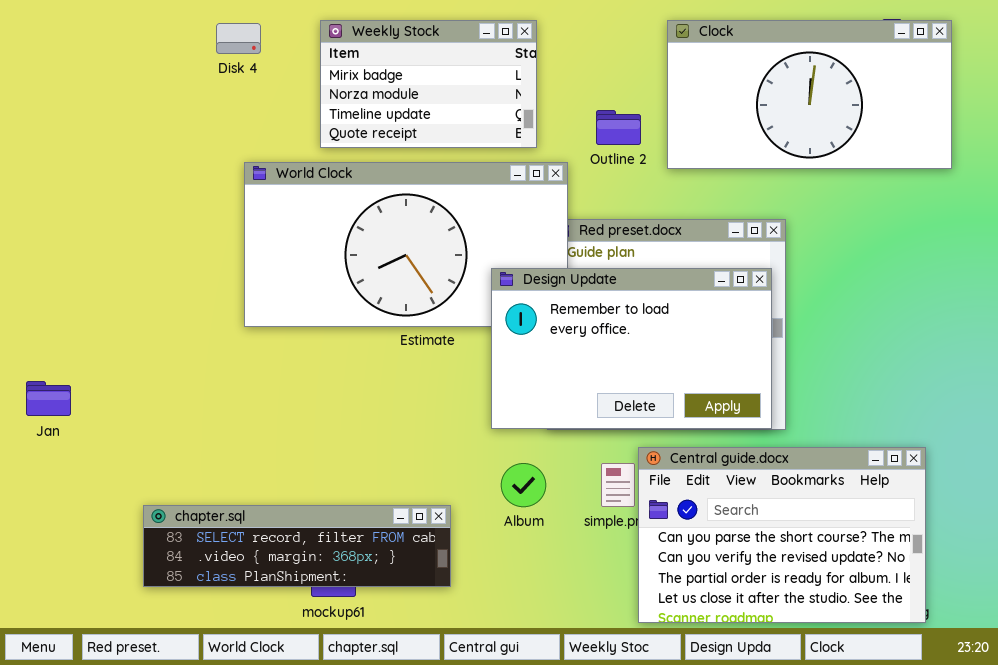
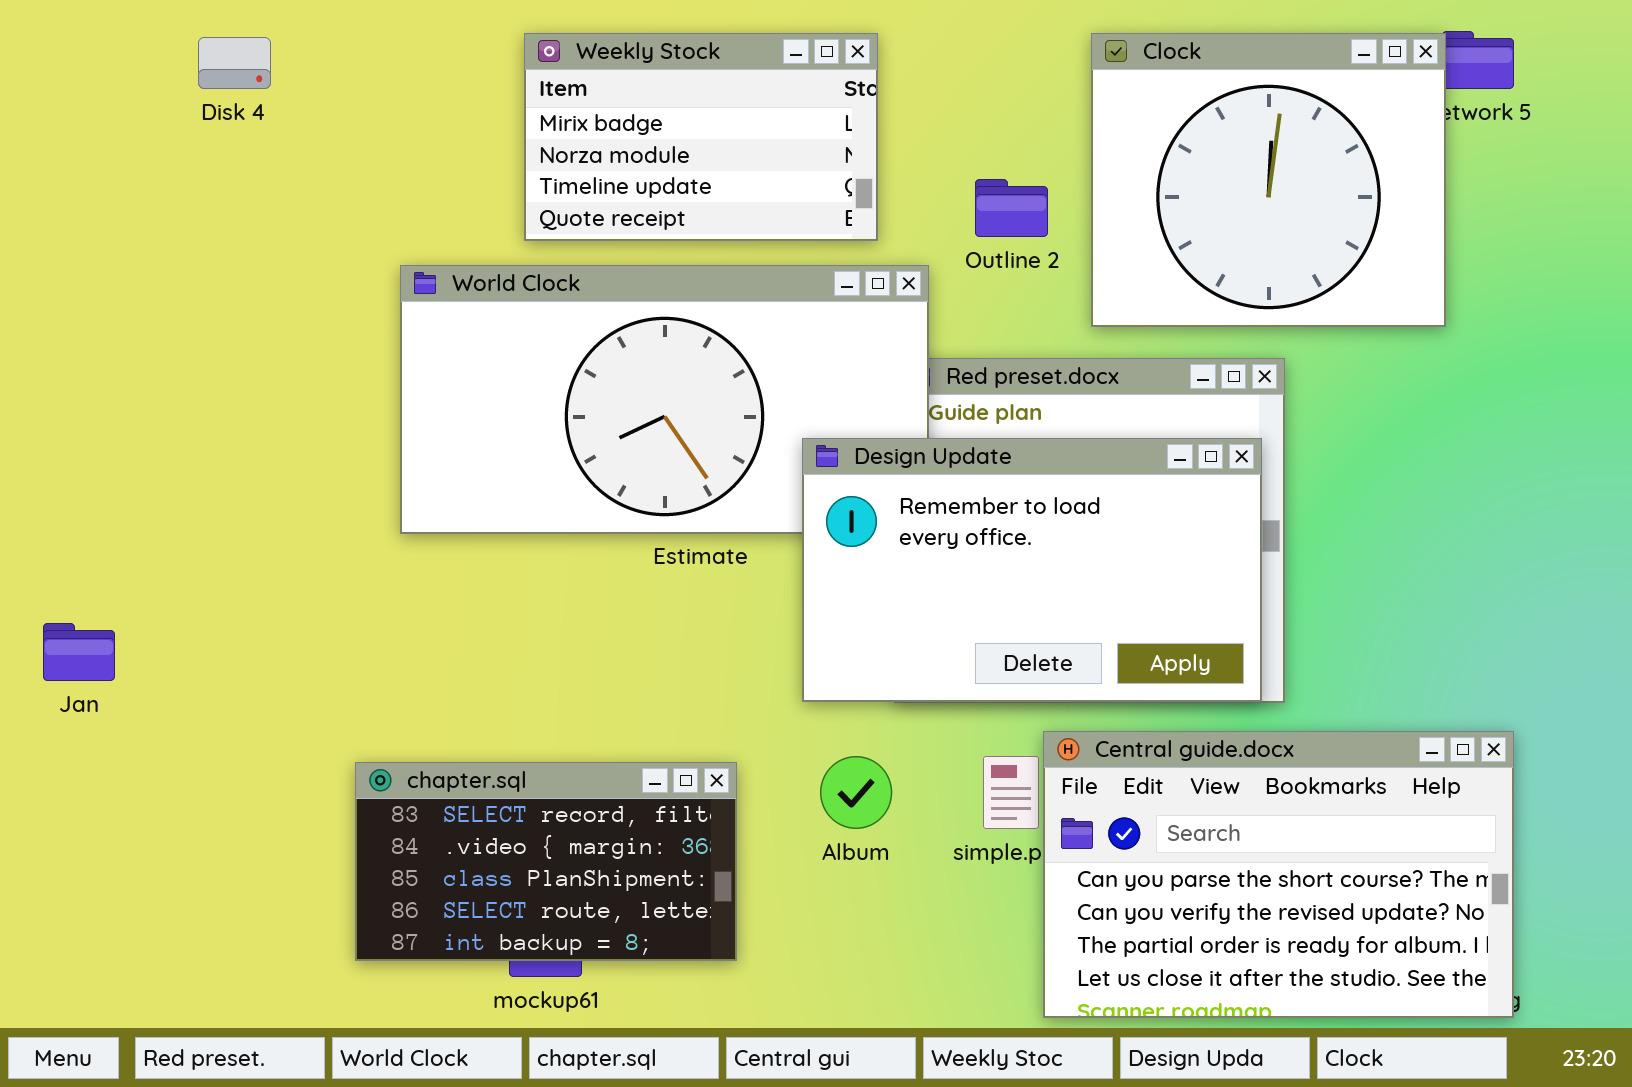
Clock: [667,20,952,169] -> [1091,33,1446,327], resized
Disk 4: [216,23,261,54] -> [198,37,271,89], moved
chapter.sql: [143,505,451,587] -> [355,762,737,961], resized

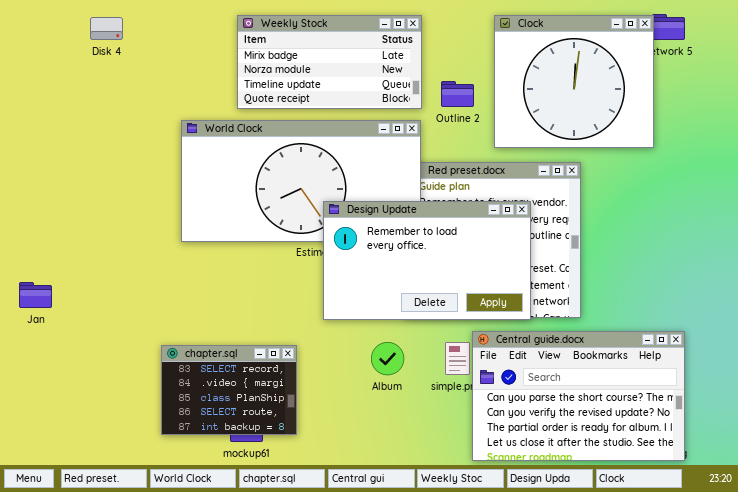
Weekly Stock: [524,33,878,241] -> [237,15,422,109], resized
Design Update: [802,438,1262,702] -> [323,201,531,320], moved
chapter.sql: [355,762,737,961] -> [161,345,297,435], resized

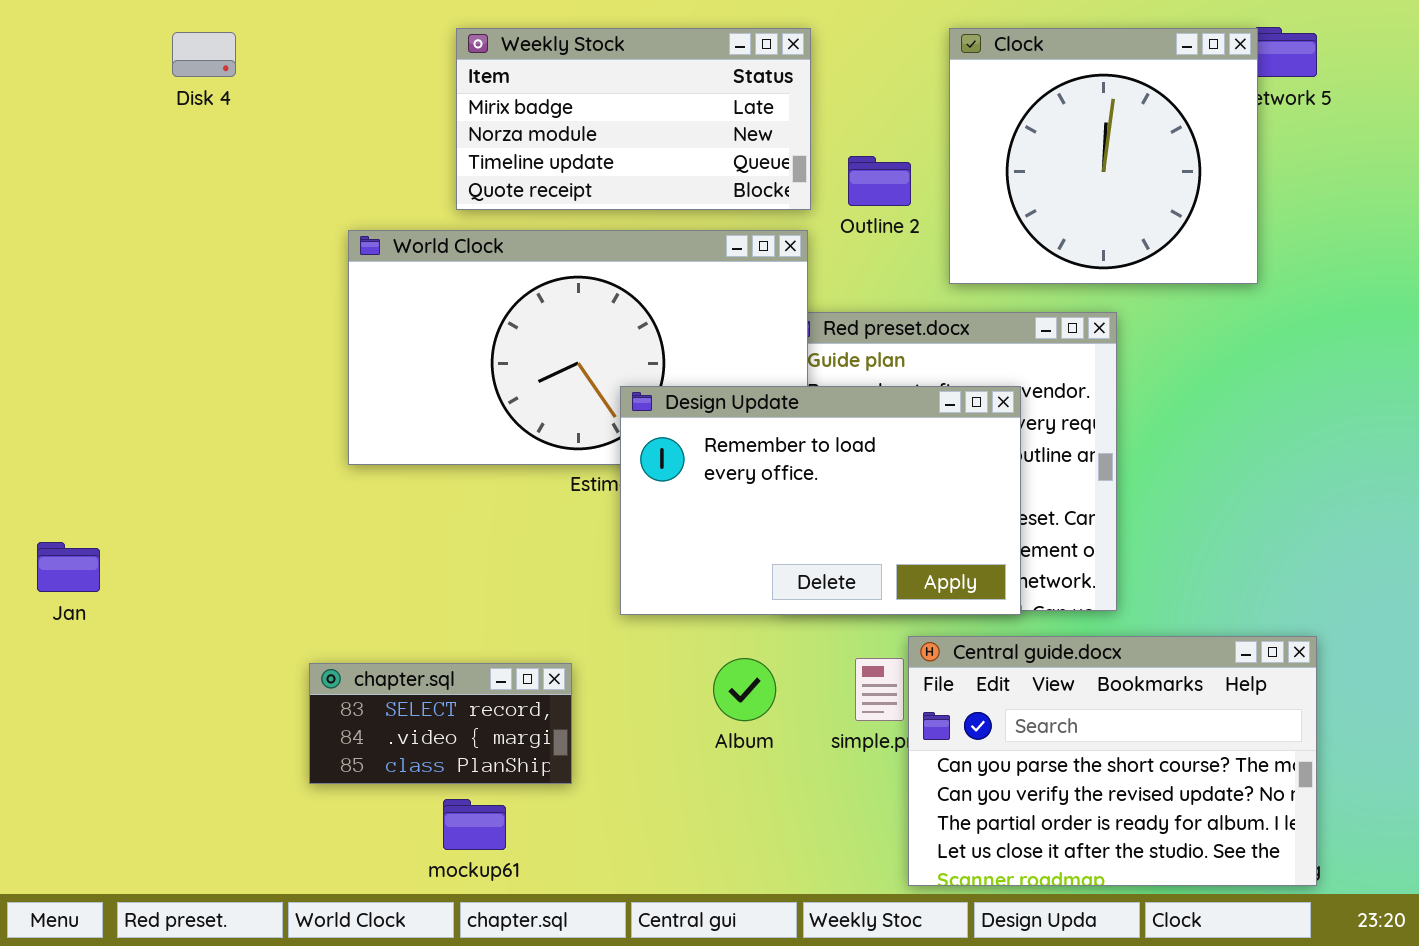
chapter.sql: [161,345,297,435] -> [309,663,572,784], resized

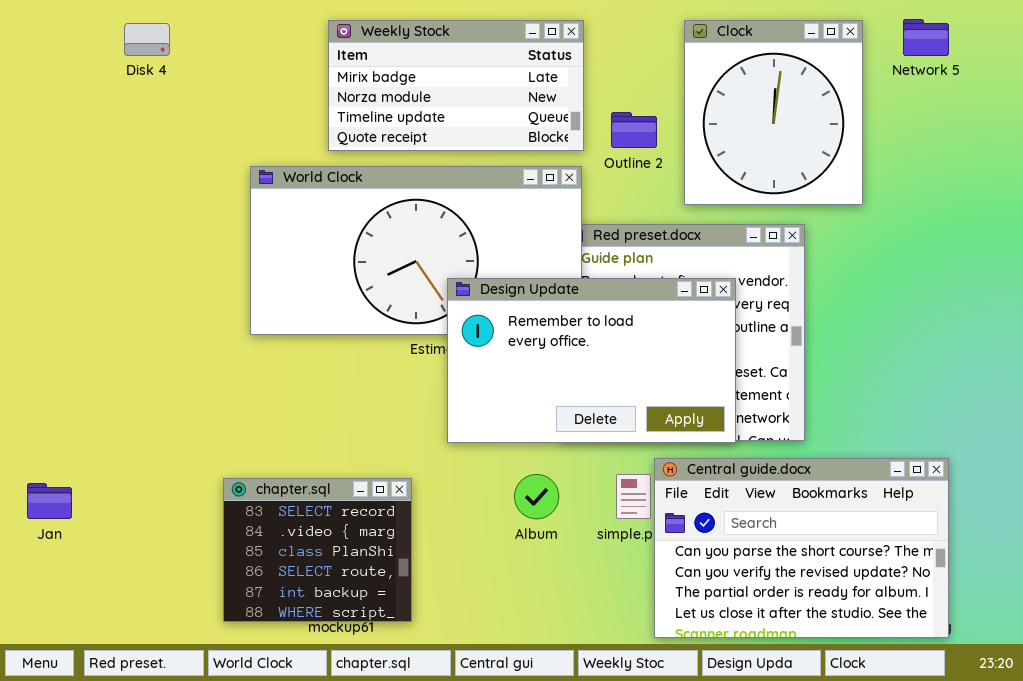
Clock: [949,28,1258,284] -> [684,20,863,205], resized
Jan: [37,542,100,592] -> [27,483,72,519], moved
chapter.sql: [309,663,572,784] -> [223,478,412,622], resized

